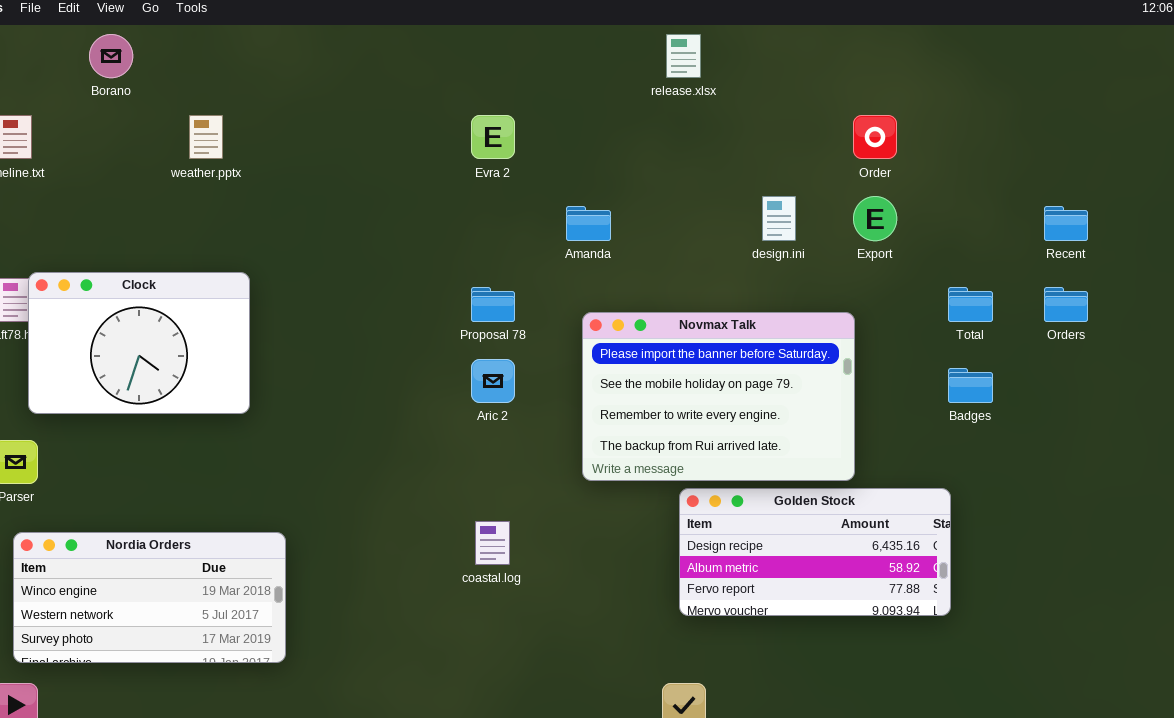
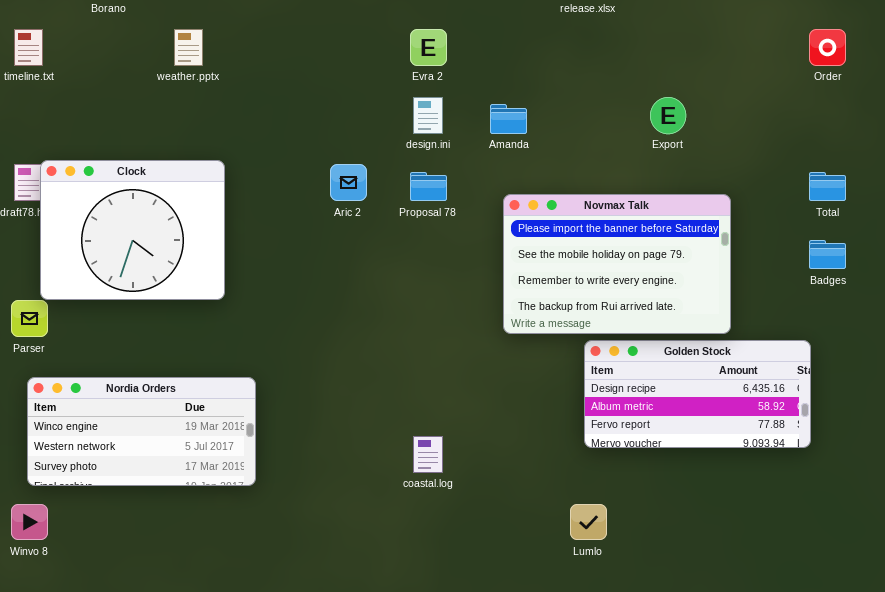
Order: [853,115,897,159] -> [809,29,846,66], moved
design.ini: [762,196,796,241] -> [413,97,443,134], moved
Export: [853,196,897,241] -> [650,97,686,134], moved
Clock: [28,272,250,414] -> [40,160,225,300], resized
Aric 2: [471,359,515,403] -> [330,164,367,201], moved
coastal.log: [475,521,510,565] -> [413,436,443,473], moved

